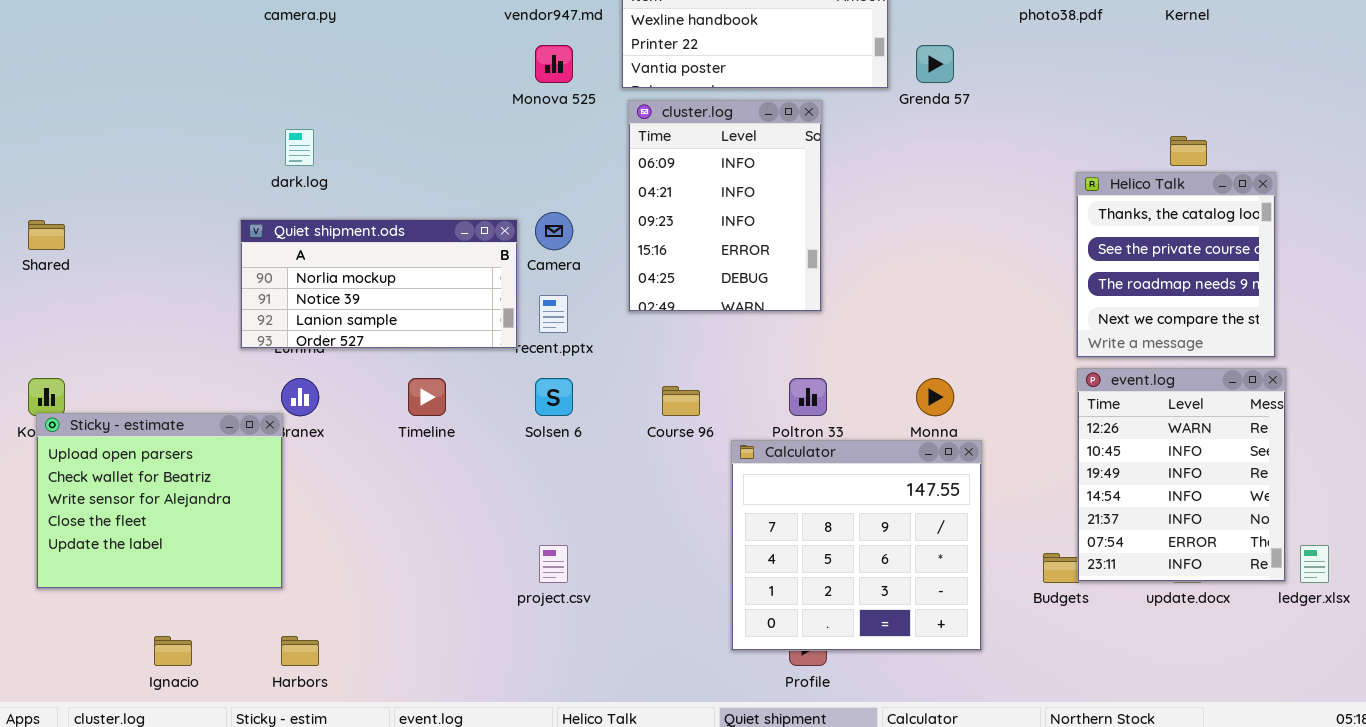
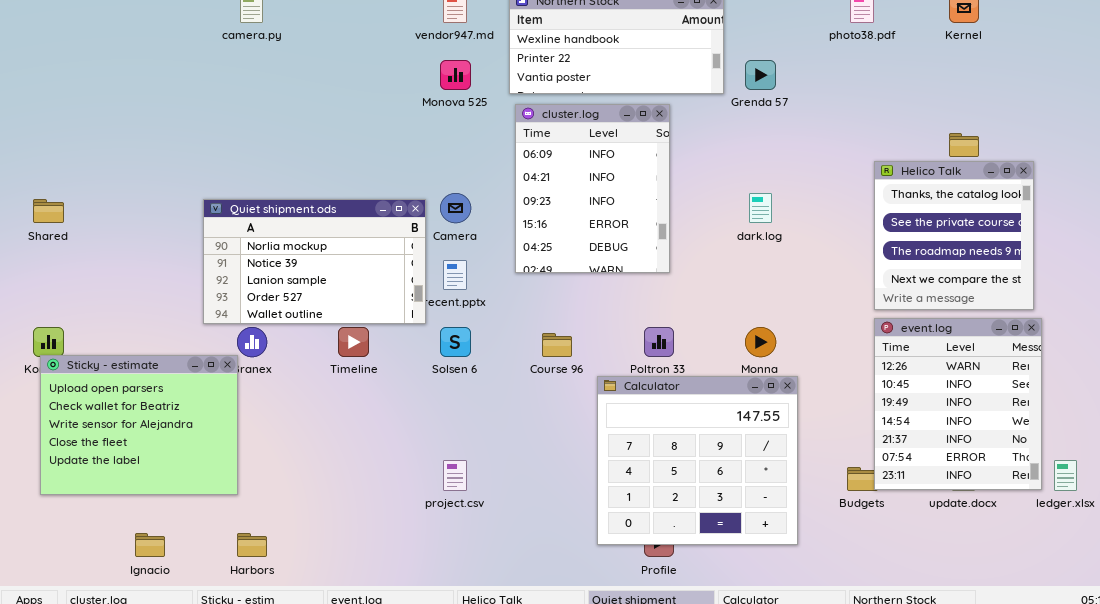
dark.log: [285,129,314,166] -> [749,193,772,223], moved
Quiet shipment.ods: [240,219,518,349] -> [203,199,426,324], resized

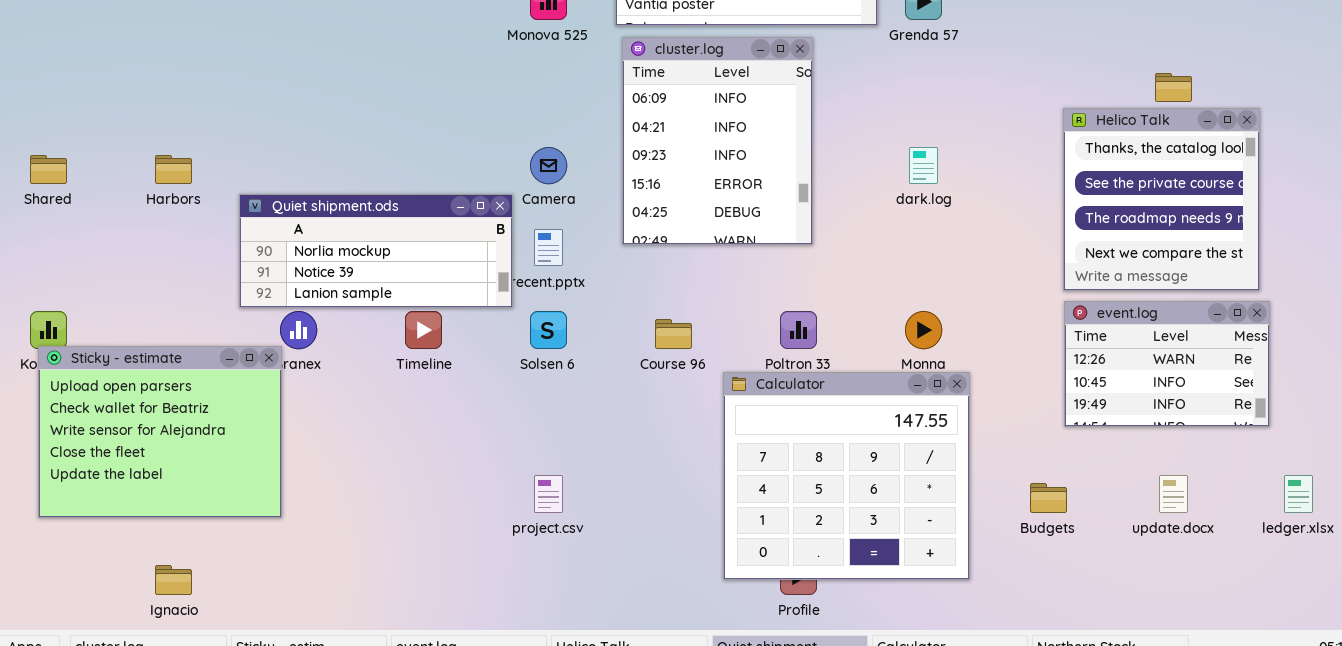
Quiet shipment.ods: [203,199,426,324] -> [239,194,513,308], resized
event.log: [874,318,1042,490] -> [1064,301,1270,427], resized
Harbors: [237,533,267,557] -> [155,155,192,184], moved

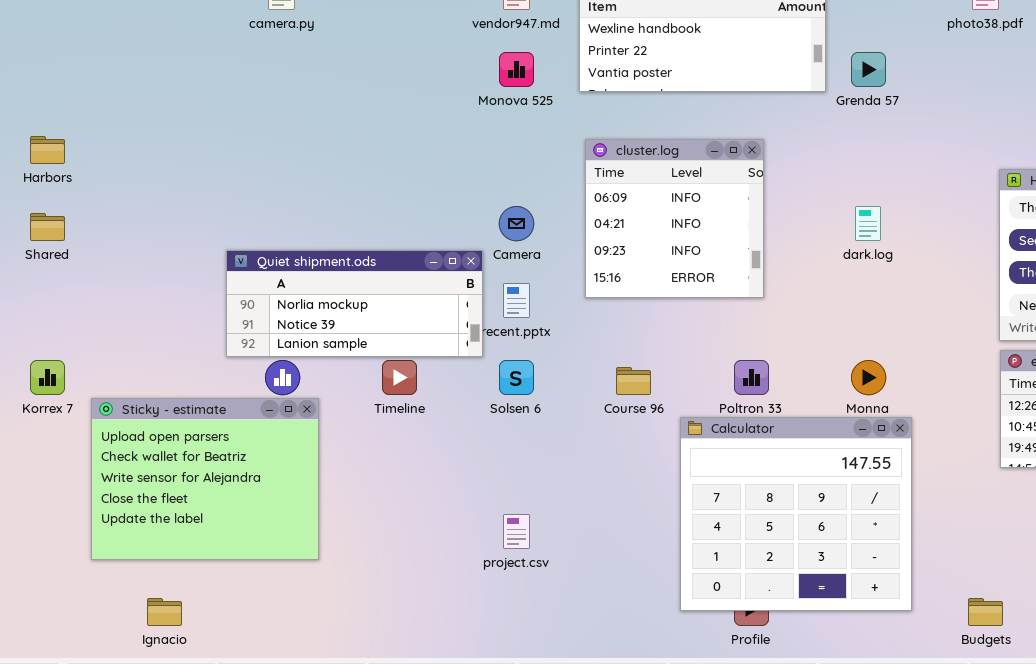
cluster.log: [622,37,813,245] -> [585,139,764,298], resized
Harbors: [155,155,192,184] -> [30,136,65,164], moved
Sticky - estimate: [38,346,282,518] -> [91,398,319,560], moved
Budgets: [1030,483,1067,513] -> [968,598,1003,626], moved

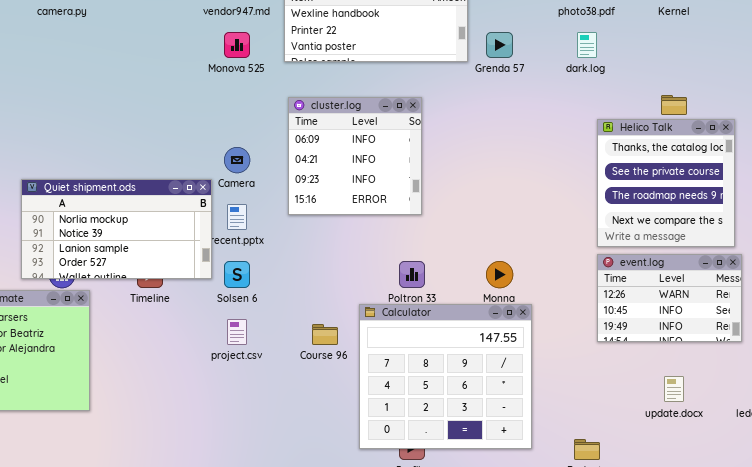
dark.log: [855,206,881,241] -> [577,32,597,58], moved
Quiet shipment.ods: [226,250,483,357] -> [21,179,212,279], resized
Course 96: [616,367,651,395] -> [312,324,338,345], moved
project.csv: [503,514,530,549] -> [227,319,247,345], moved

